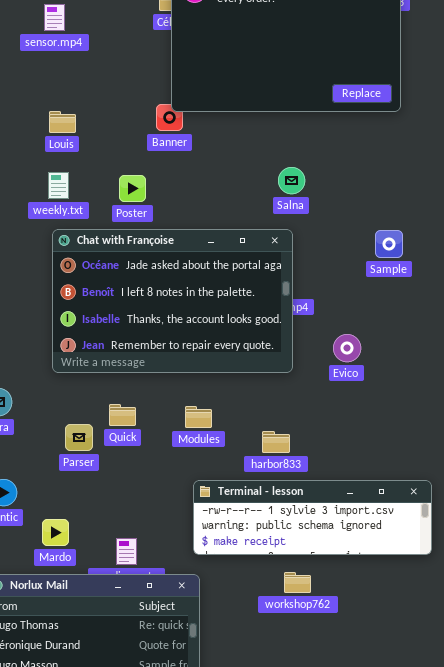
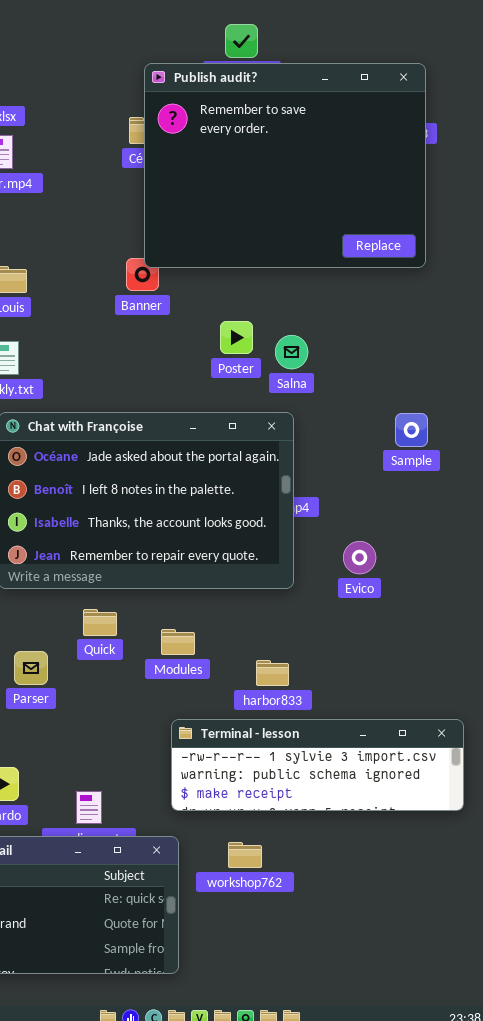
Poster: [119,175,146,202] -> [220,321,253,354], moved
Quick: [109,404,136,426] -> [83,609,117,636], moved
workshop762: [284,572,311,593] -> [228,842,262,868], moved

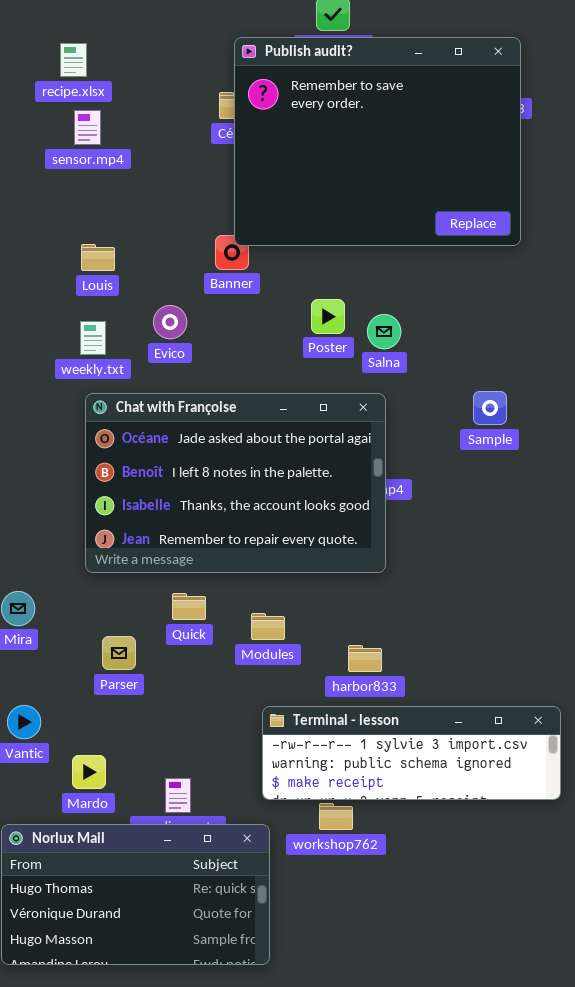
Sample: [395,413,428,447] -> [473,391,507,425], moved
Evico: [343,541,376,574] -> [153,305,187,339], moved
workshop762: [228,842,262,868] -> [319,803,353,830], moved

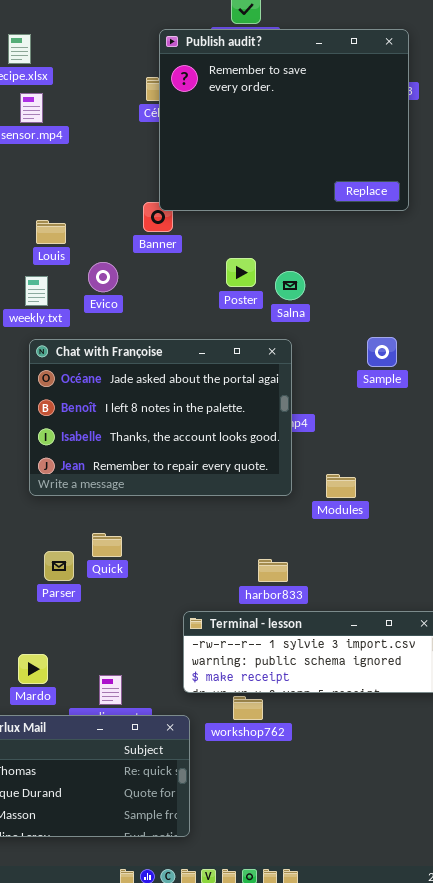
Louis: [81,244,115,271] -> [36,220,66,244], moved
Quick: [172,593,206,620] -> [92,533,122,557], moved
Modules: [251,613,285,640] -> [326,474,356,498], moved

